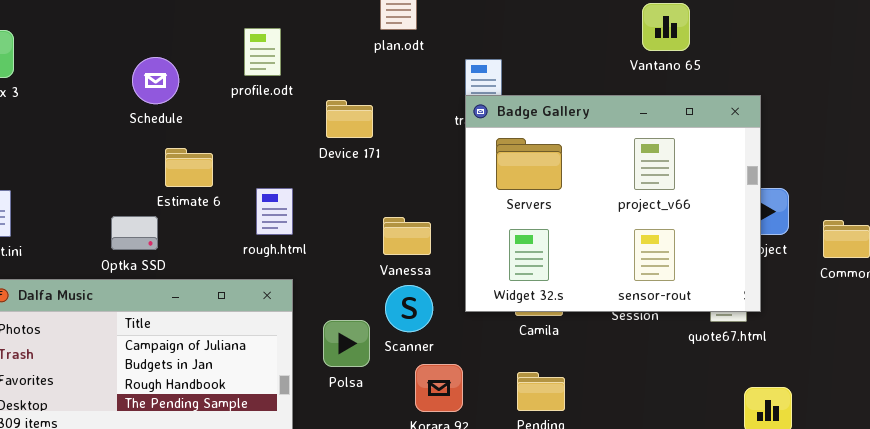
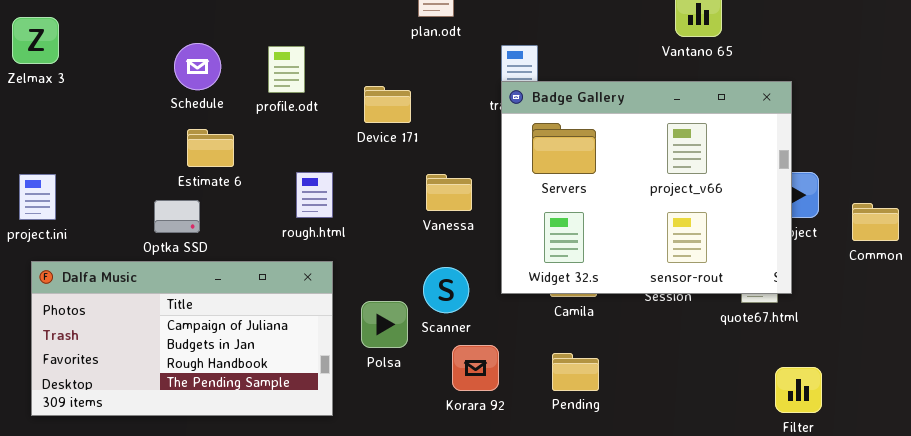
profile.odt: [244,28,281,76] -> [268,46,305,93], moved
Estimate 6: [165,148,213,187] -> [187,129,234,167], moved
Vanessa: [383,217,431,255] -> [426,174,472,211], moved

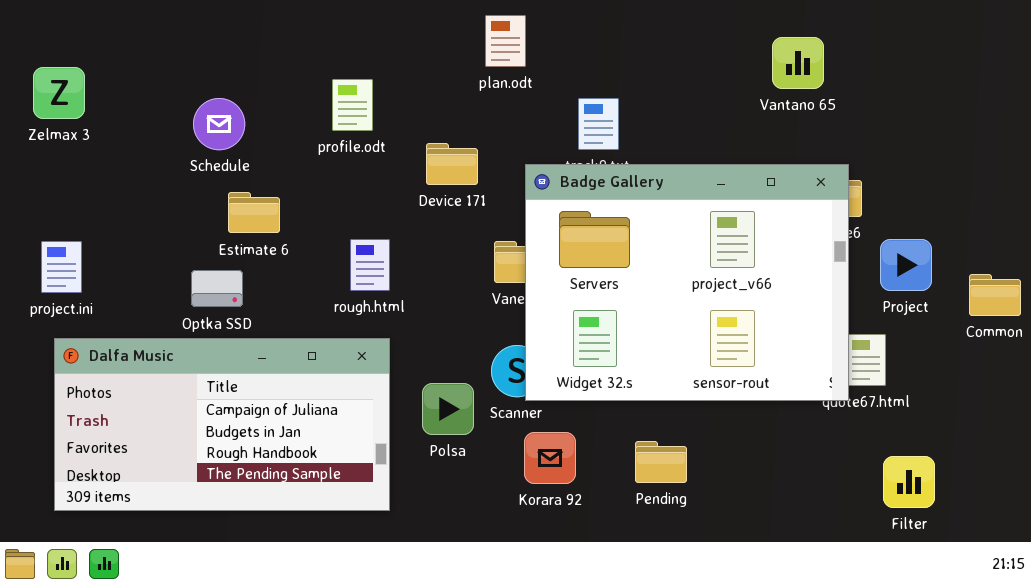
Schedule: [174,43,221,90] -> [193,98,245,150], moved
profile.odt: [268,46,305,93] -> [332,79,373,131], moved
Badge Gallery: [501,81,792,294] -> [525,164,849,401], moved

